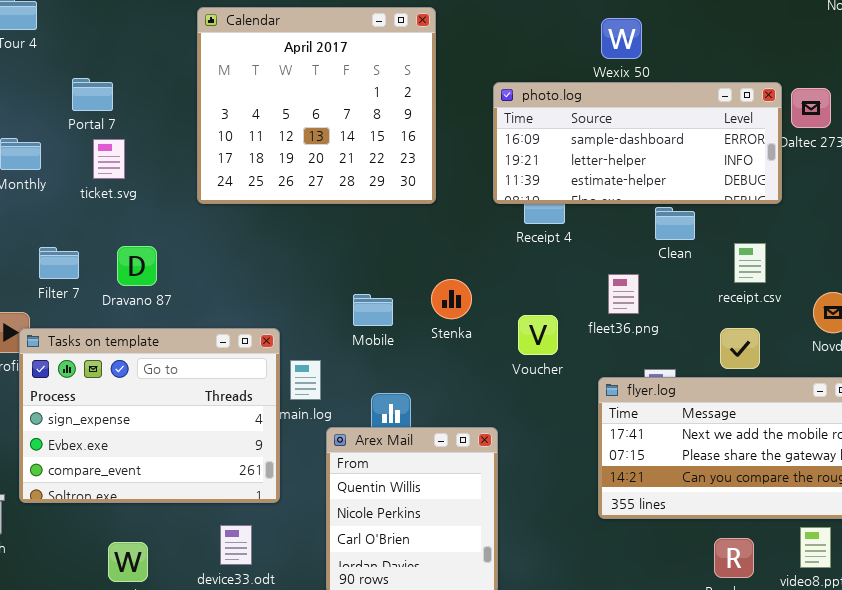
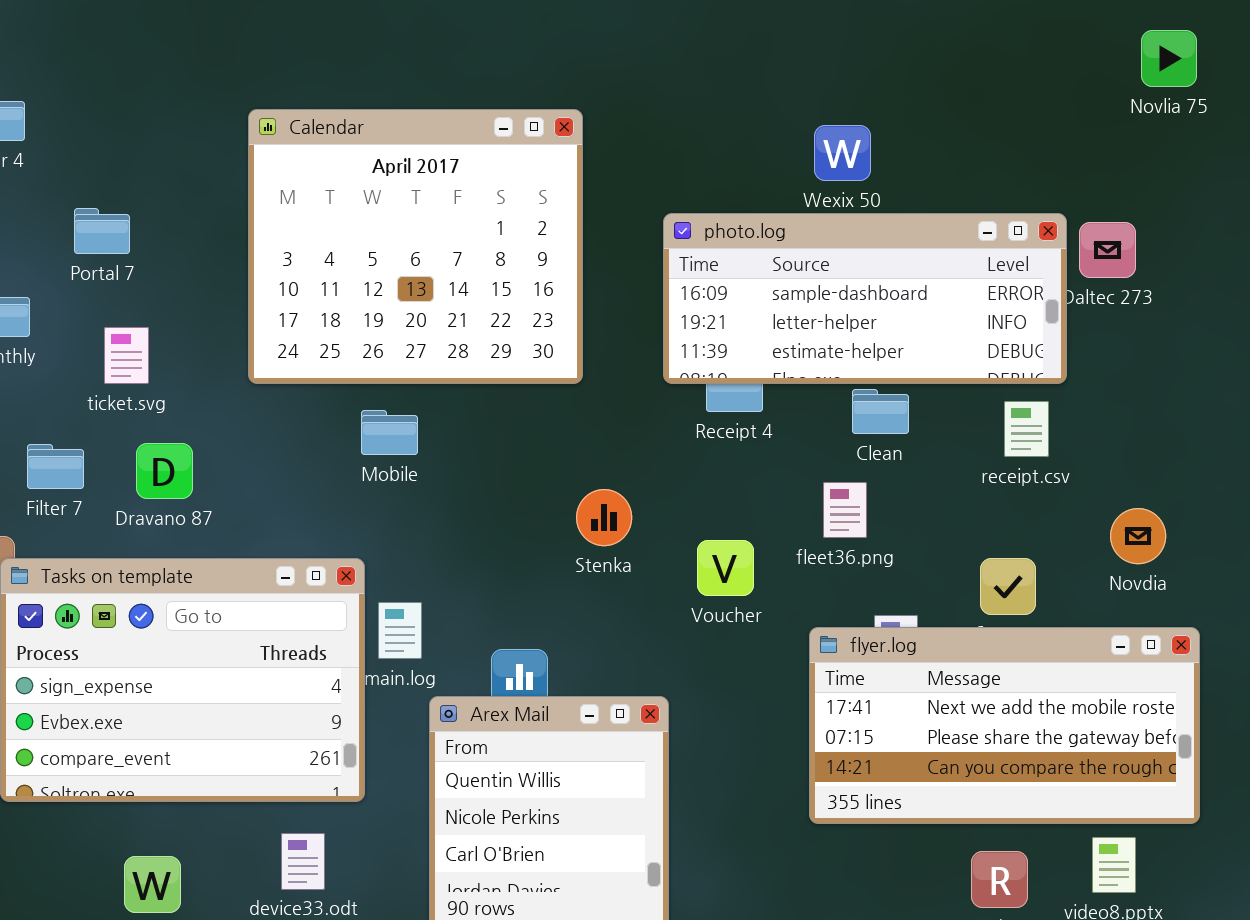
ticket.svg: [93,139,125,179] -> [104,327,149,384], moved
Clean: [655,207,695,240] -> [852,389,909,434], moved
receipt.csv: [734,243,766,283] -> [1004,401,1049,457], moved
Mobile: [353,294,393,326] -> [361,410,418,455], moved

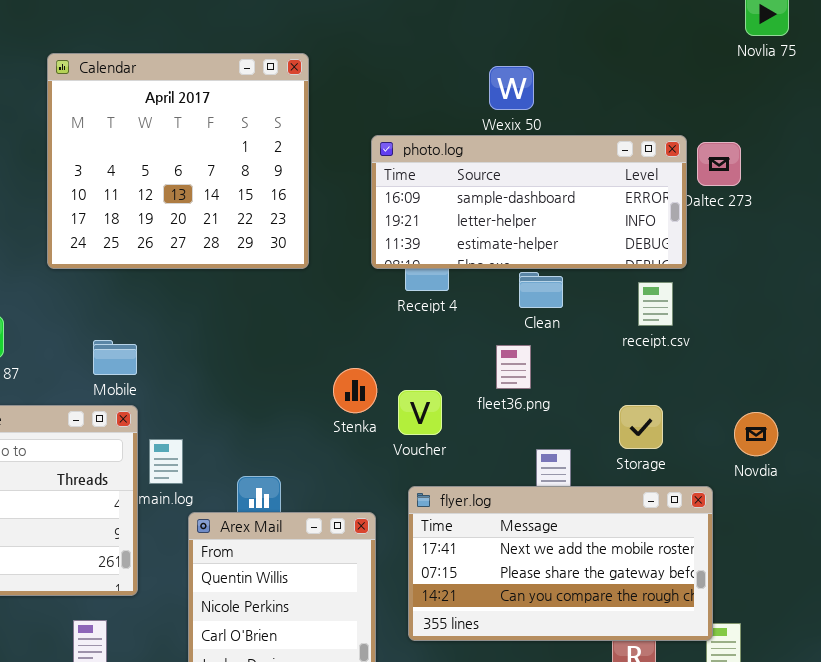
Mobile: [361,410,418,455] -> [93,340,137,375], moved
Stenka: [576,489,632,546] -> [333,368,377,413], moved
Novdia: [1110,508,1166,564] -> [734,412,778,456], moved
flyer.log: [809,627,1200,824] -> [408,486,713,641], moved

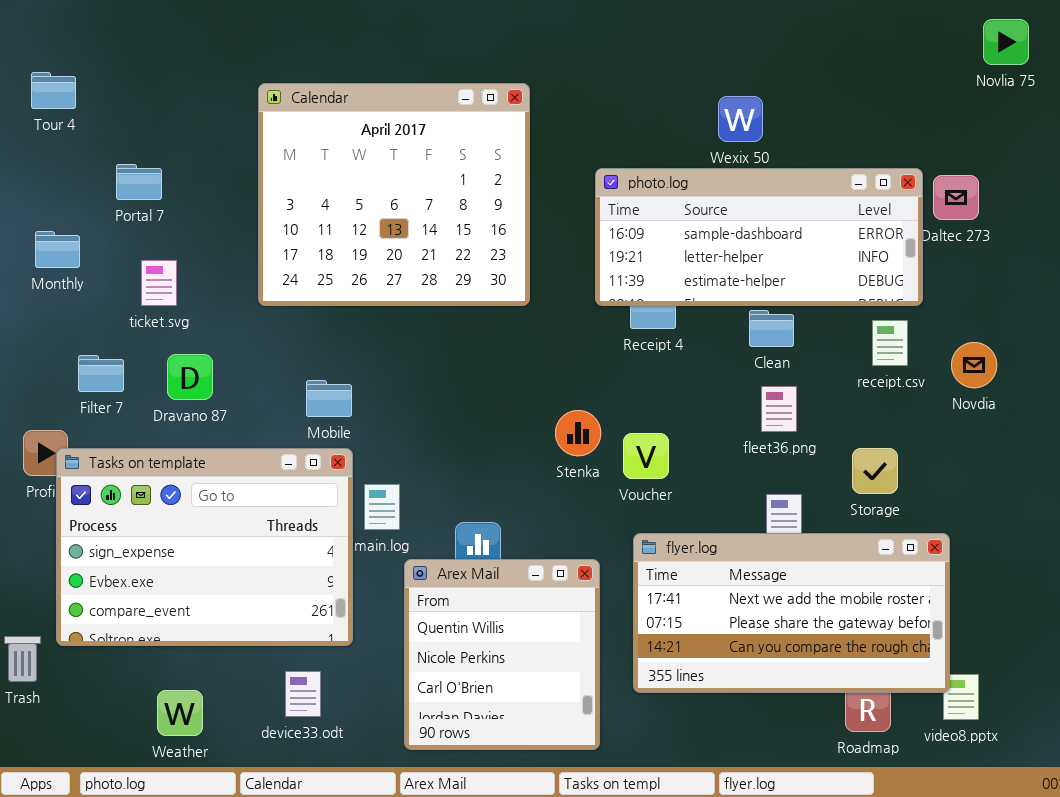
fleet36.png: [496,345,531,389] -> [761,386,797,432], moved
Novdia: [734,412,778,456] -> [951,342,997,388], moved

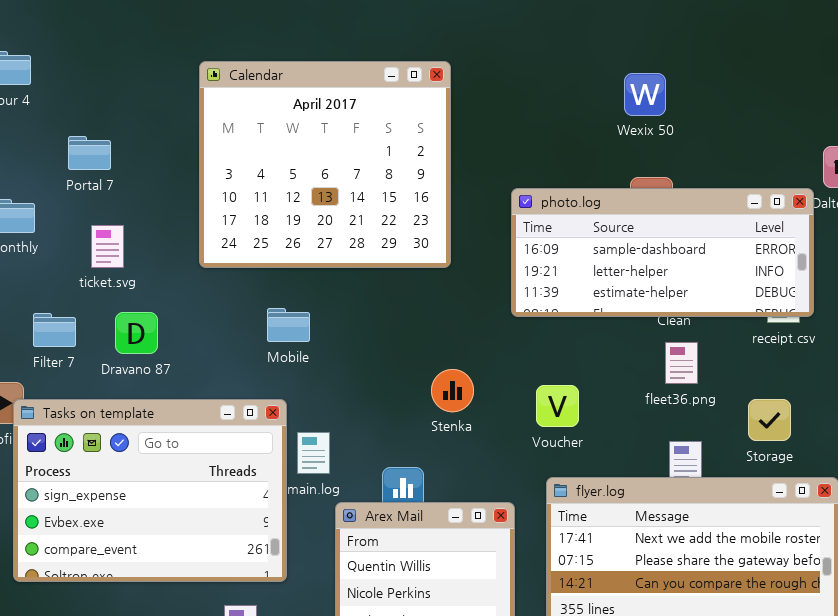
photo.log: [595,168,923,306] -> [511,188,814,317], moved
Mobile: [306,380,352,417] -> [267,308,310,342], moved
Stenka: [555,410,601,456] -> [431,369,474,412], moved

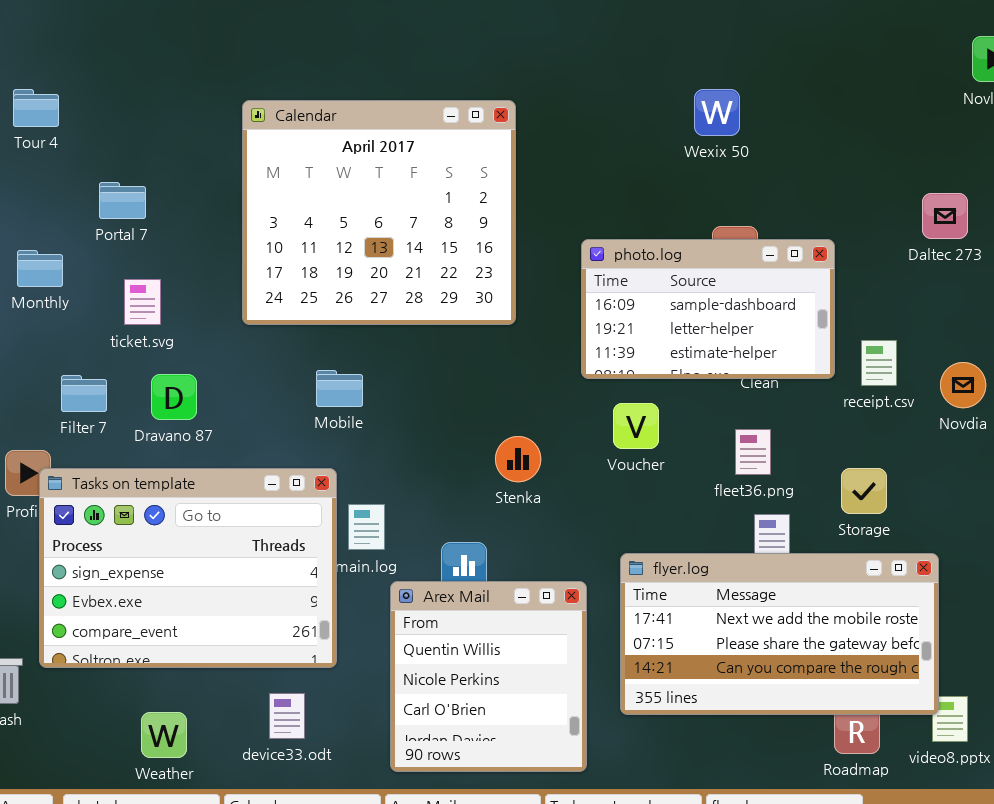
Wexix 50: [624,73,666,116] -> [694,89,740,136], moved
photo.log: [511,188,814,317] -> [581,239,835,379], resized
fleet36.png: [665,342,698,384] -> [735,429,771,475], moved
Voucher: [536,385,579,427] -> [613,403,659,449], moved

